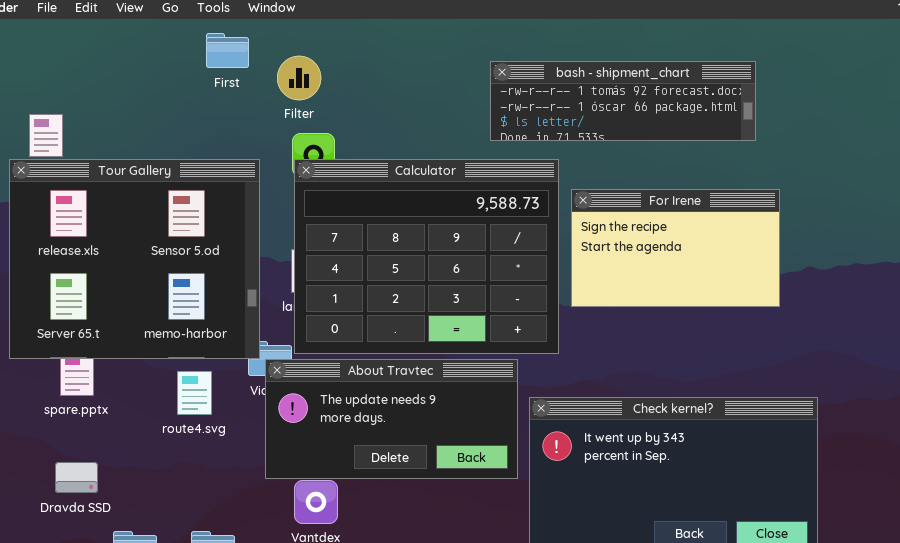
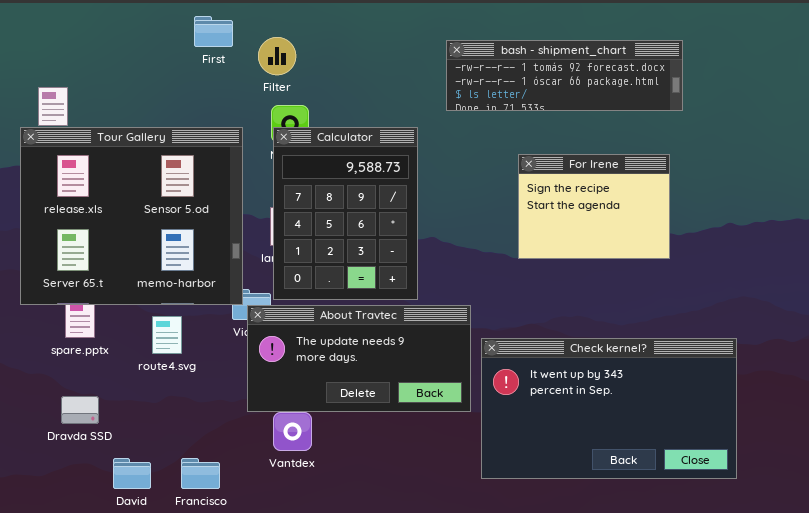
Calculator: [294,159,559,354] -> [273,127,418,300], resized
For Irene: [571,189,780,307] -> [518,154,670,259], resized
route4.svg: [177,371,212,415] -> [152,316,182,354], moved

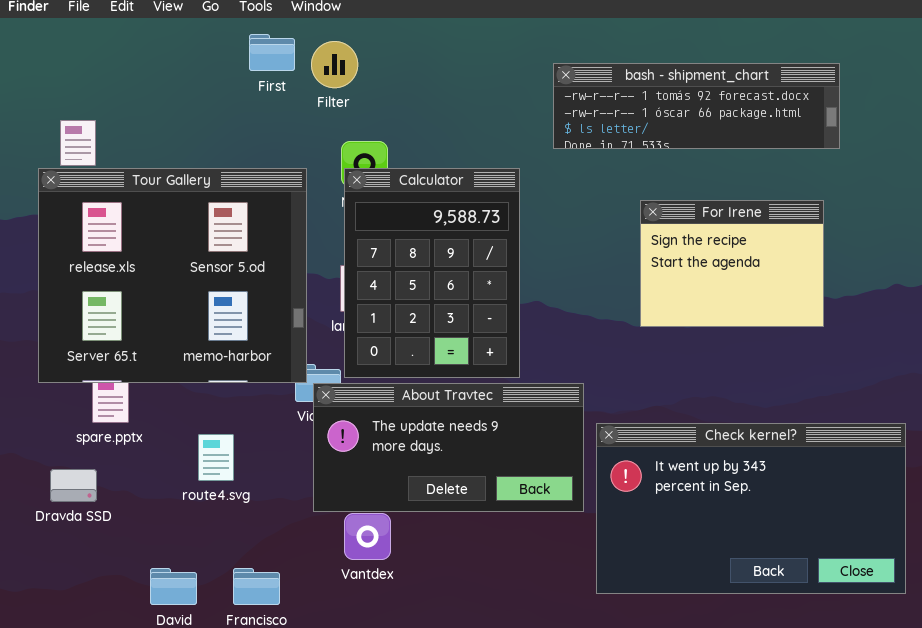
Filter: [258,37,296,75] -> [311,41,358,88], moved
route4.svg: [152,316,182,354] -> [198,434,234,481], moved
Dravda SSD: [61,396,99,424] -> [50,469,97,502], moved

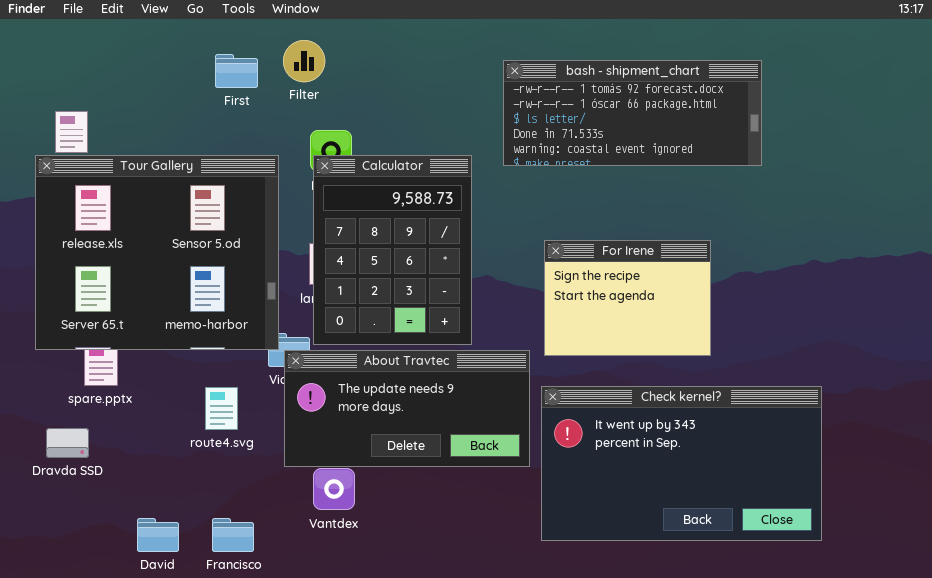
First: [249,34,295,71] -> [215,54,258,88], moved
bash - shipment_chart: [553,63,840,149] -> [503,60,762,166], resized
For Irene: [640,200,824,327] -> [544,240,711,356], moved
route4.svg: [198,434,234,481] -> [205,387,238,430], moved

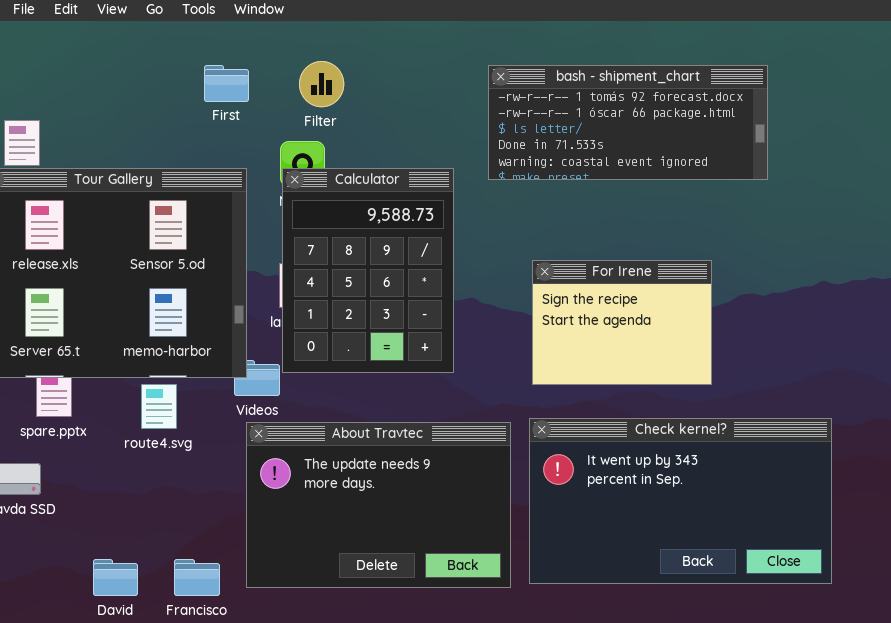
Filter: [283,40,325,82] -> [299,61,344,107], moved
First: [215,54,258,88] -> [204,65,249,102], moved
About Travtec: [284,350,530,467] -> [246,422,511,588], moved, resized
route4.svg: [205,387,238,430] -> [141,384,177,429], moved

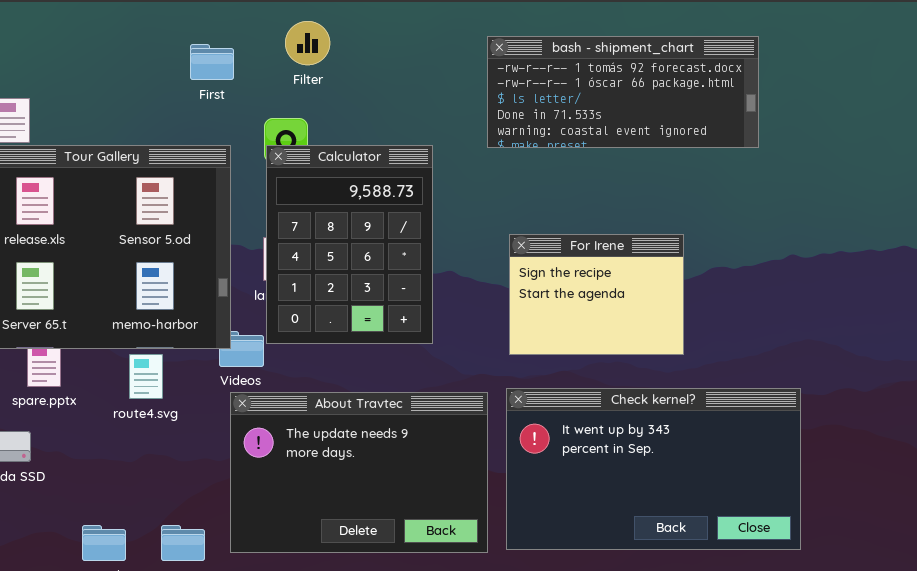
Filter: [299,61,344,107] -> [285,21,330,65], moved
bash - shipment_chart: [488,65,768,180] -> [487,36,759,148], moved

